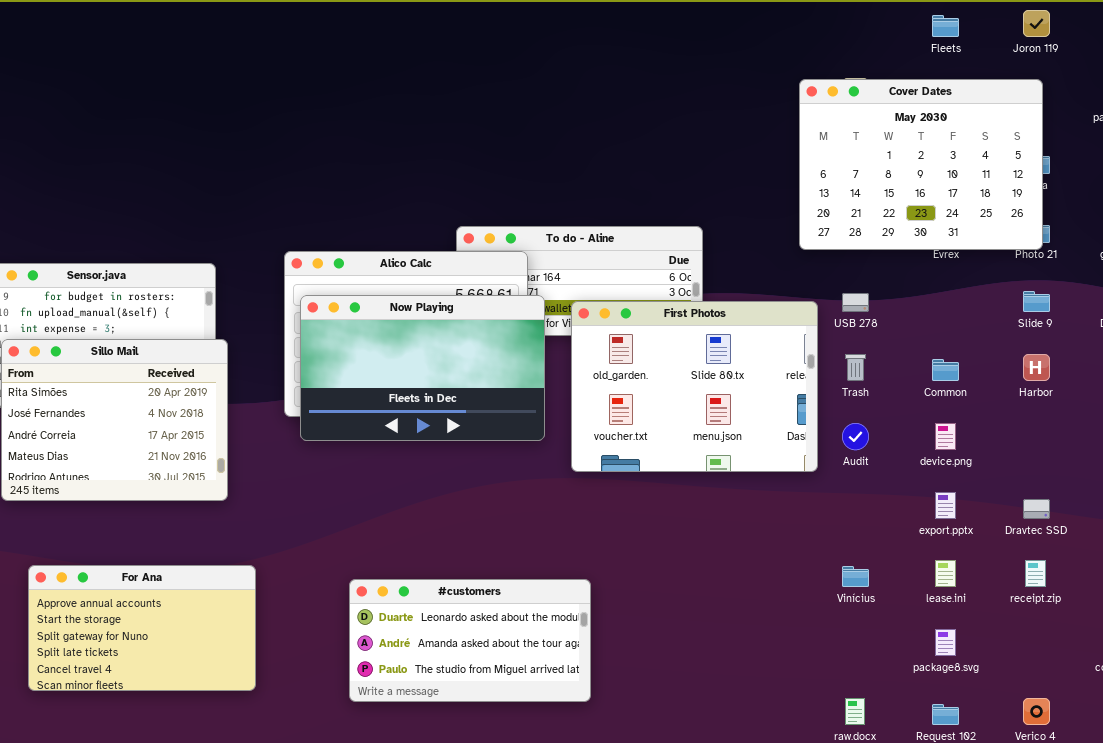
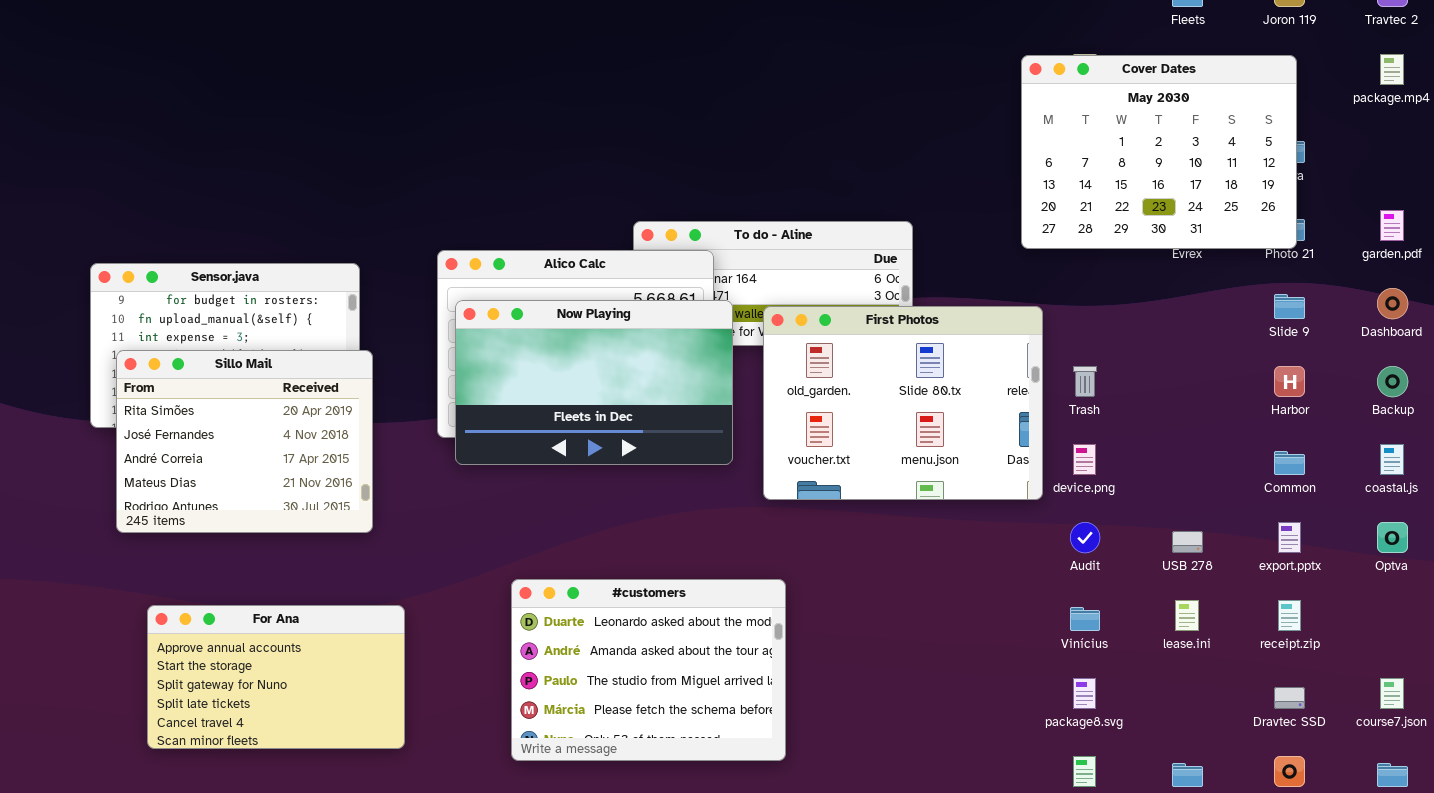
USB 278: [842,293,869,312] -> [1172,531,1203,553], moved
Common: [932,359,959,381] -> [1274,451,1305,475], moved
Audit: [842,423,869,450] -> [1070,522,1100,553], moved
device.png: [935,423,956,450] -> [1073,444,1096,475], moved
export.pptx: [935,492,956,519] -> [1278,522,1301,553], moved
Dravtec SSD: [1023,499,1050,519] -> [1274,687,1305,709], moved
#customers: [349,579,591,702] -> [511,579,786,761], resized
package8.svg: [935,629,956,656] -> [1073,678,1096,709], moved

